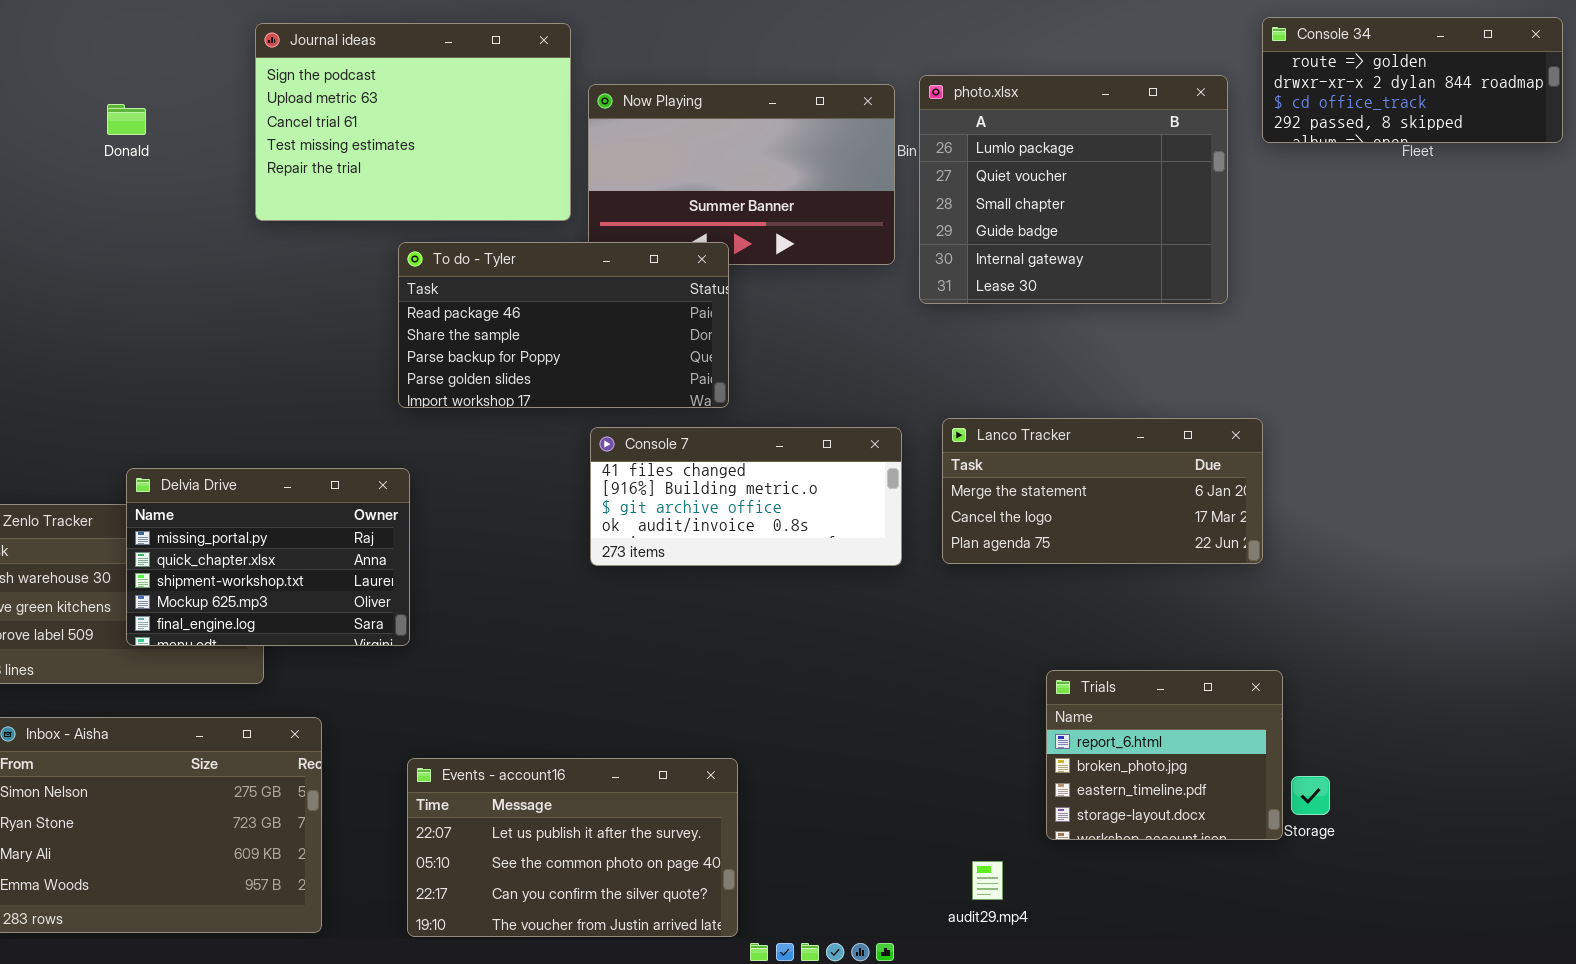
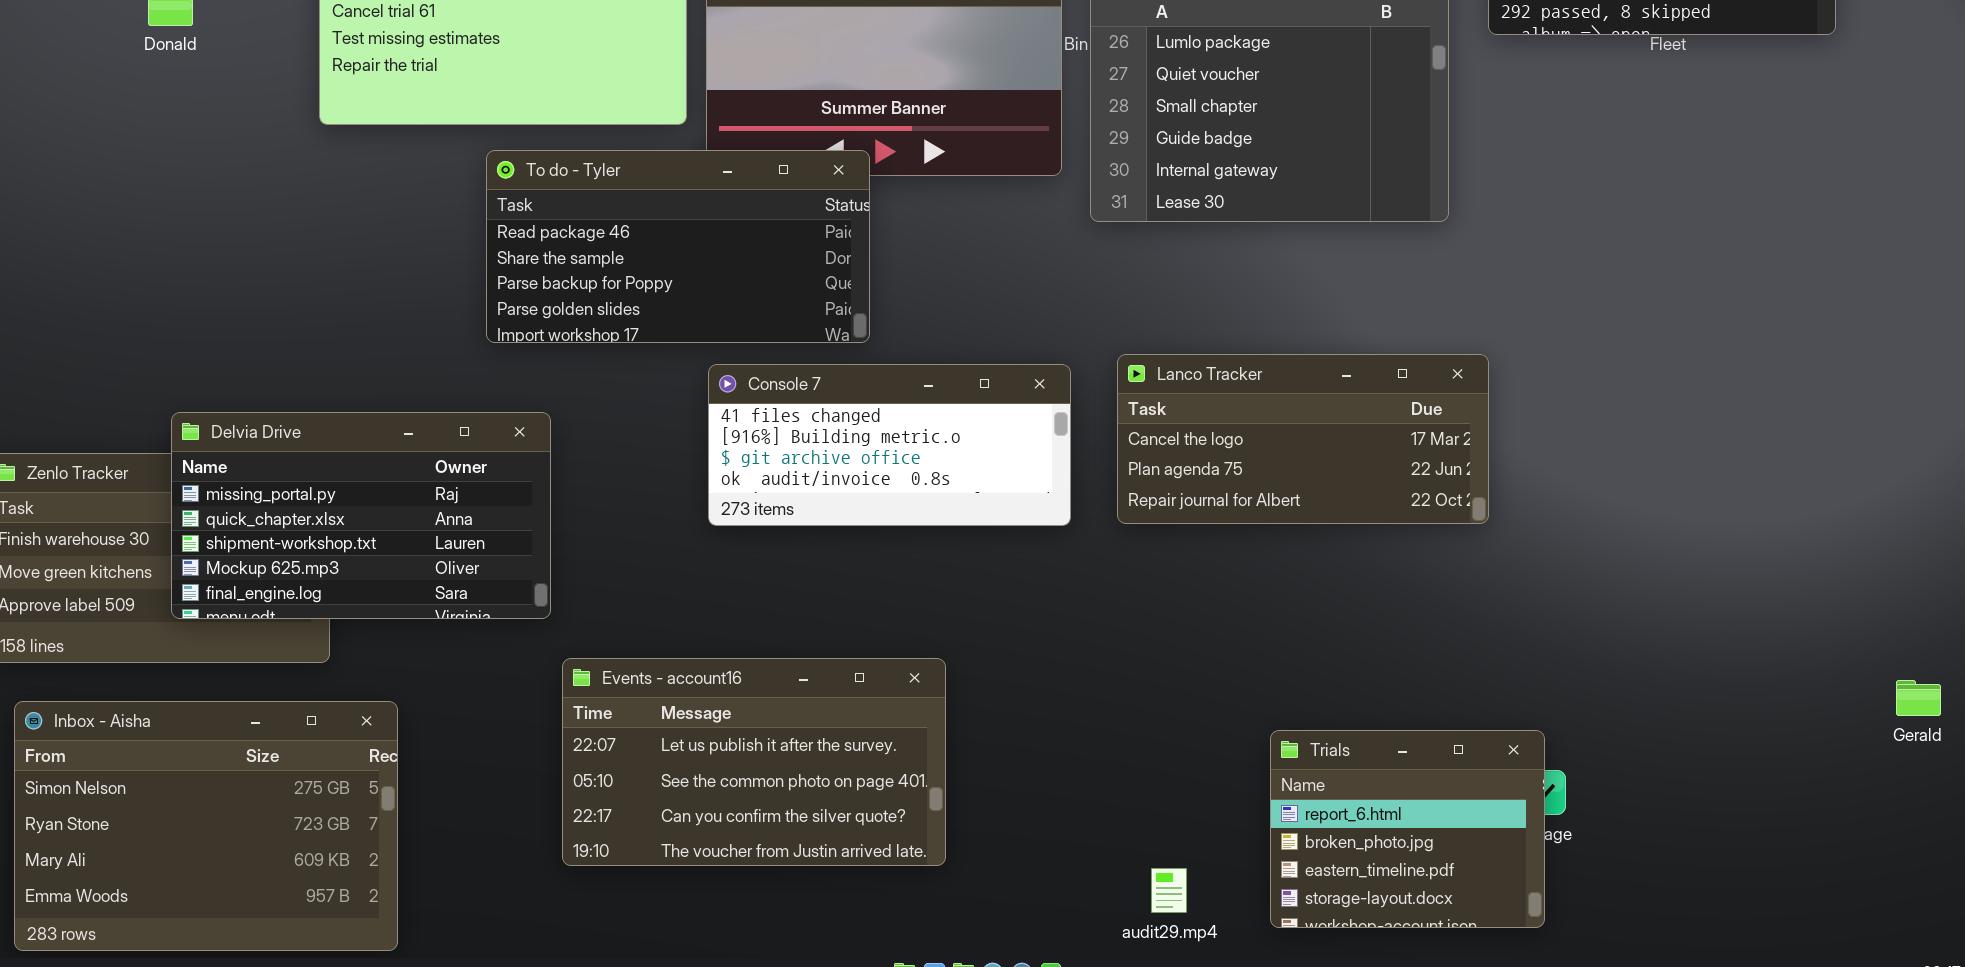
Lanco Tracker: [942,418,1263,564] -> [1117,354,1489,524], scrolled down 1 row
Delvia Drive: [126,468,410,646] -> [171,412,551,619], resized
Trials: [1046,670,1283,840] -> [1270,730,1545,928], moved
Events - account16: [407,758,738,937] -> [562,658,946,866], moved

